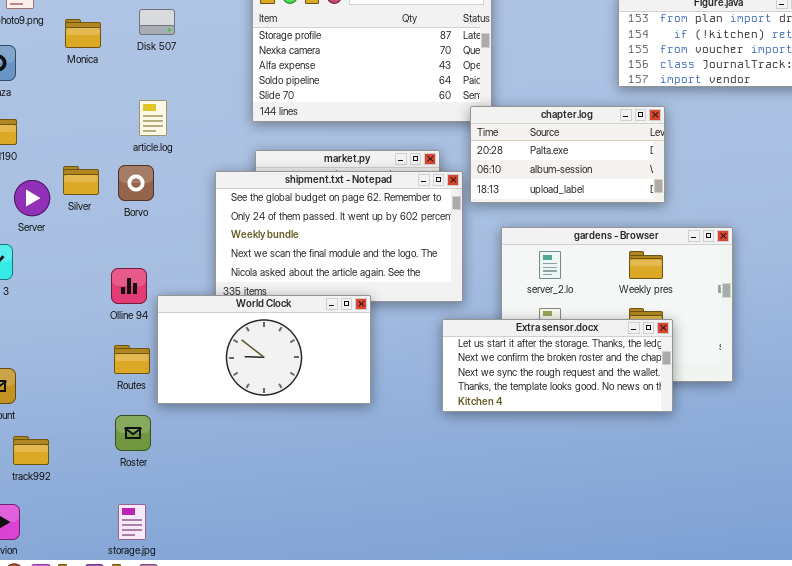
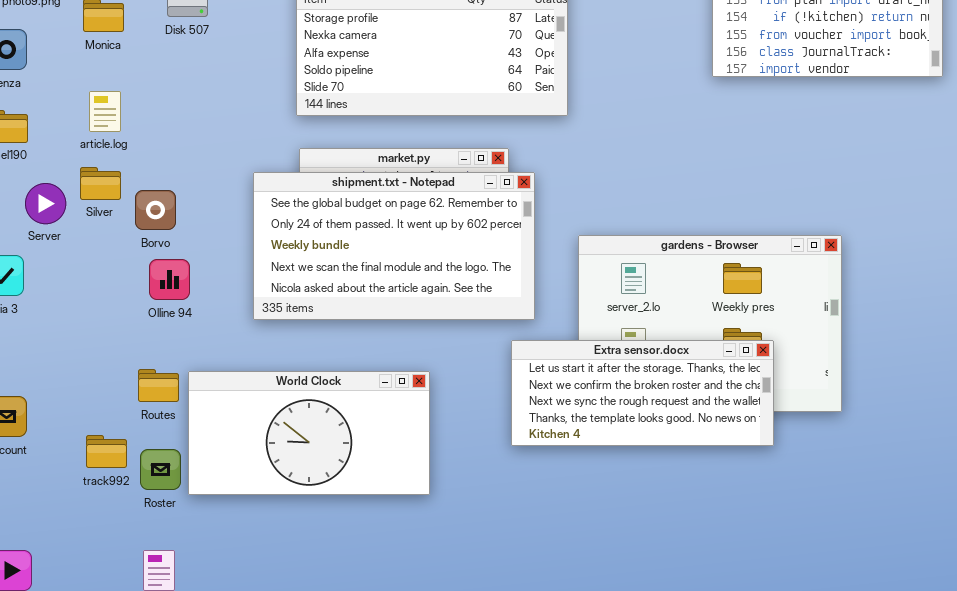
article.log: [139,100,167,136] -> [89,91,121,132], moved
chapter.log: [470,106,665,203] -> none, closed
Borvo: [118,165,154,201] -> [135,190,176,230], moved
Olline 94: [111,268,147,304] -> [149,259,190,300], moved
World Clock: [157,295,371,404] -> [188,371,430,495], moved
track992: [13,436,49,465] -> [86,435,127,468], moved

